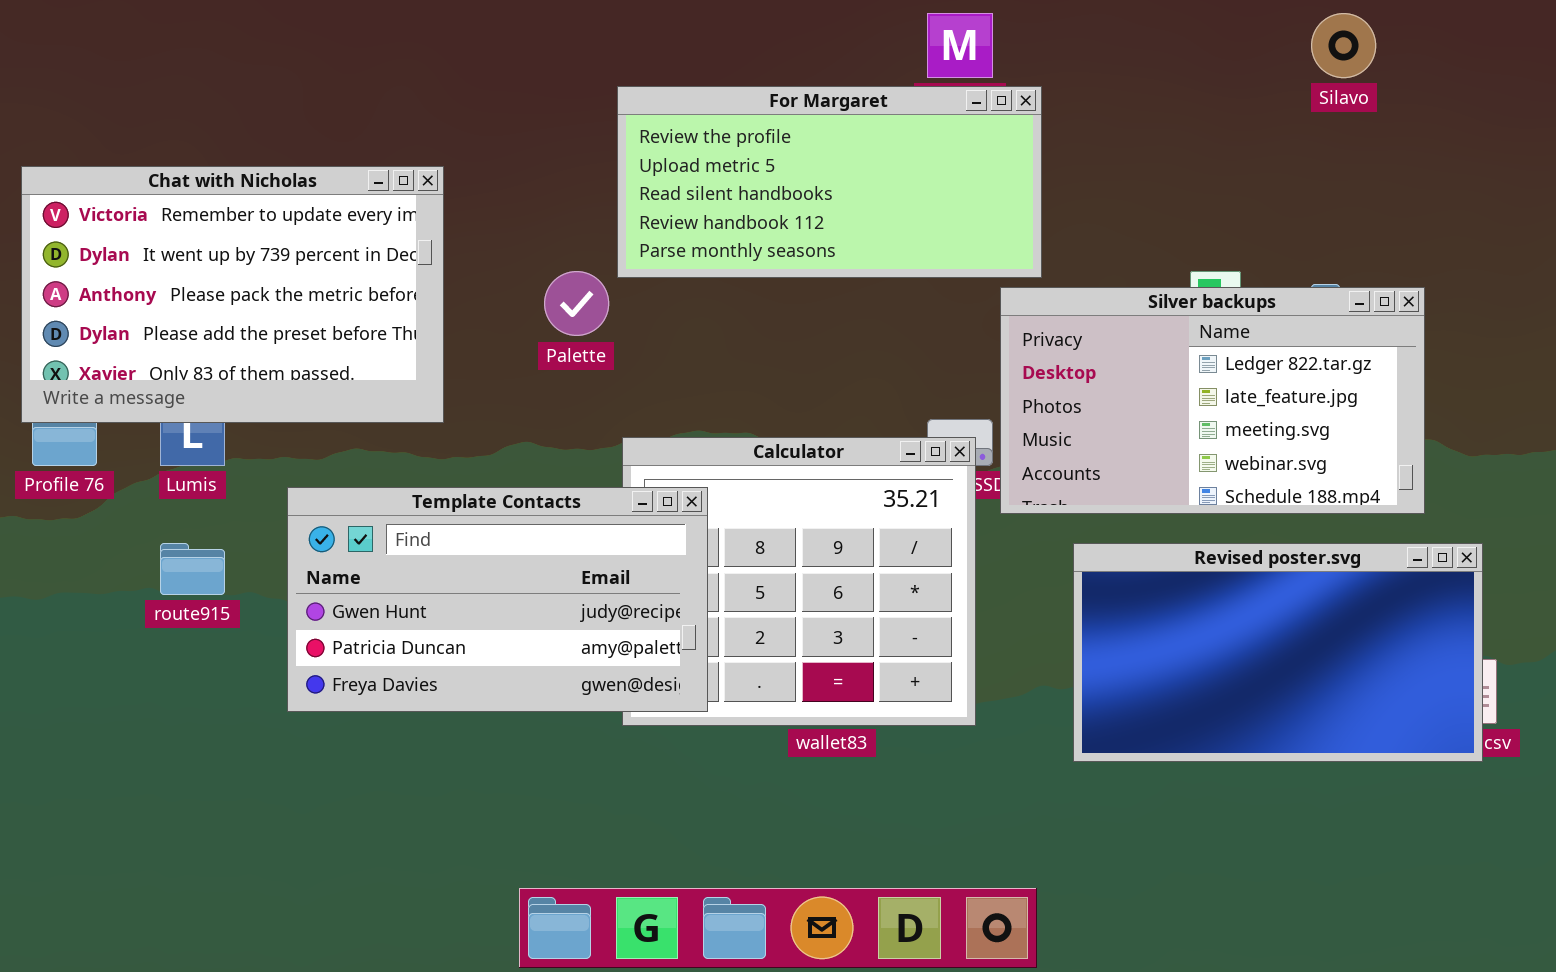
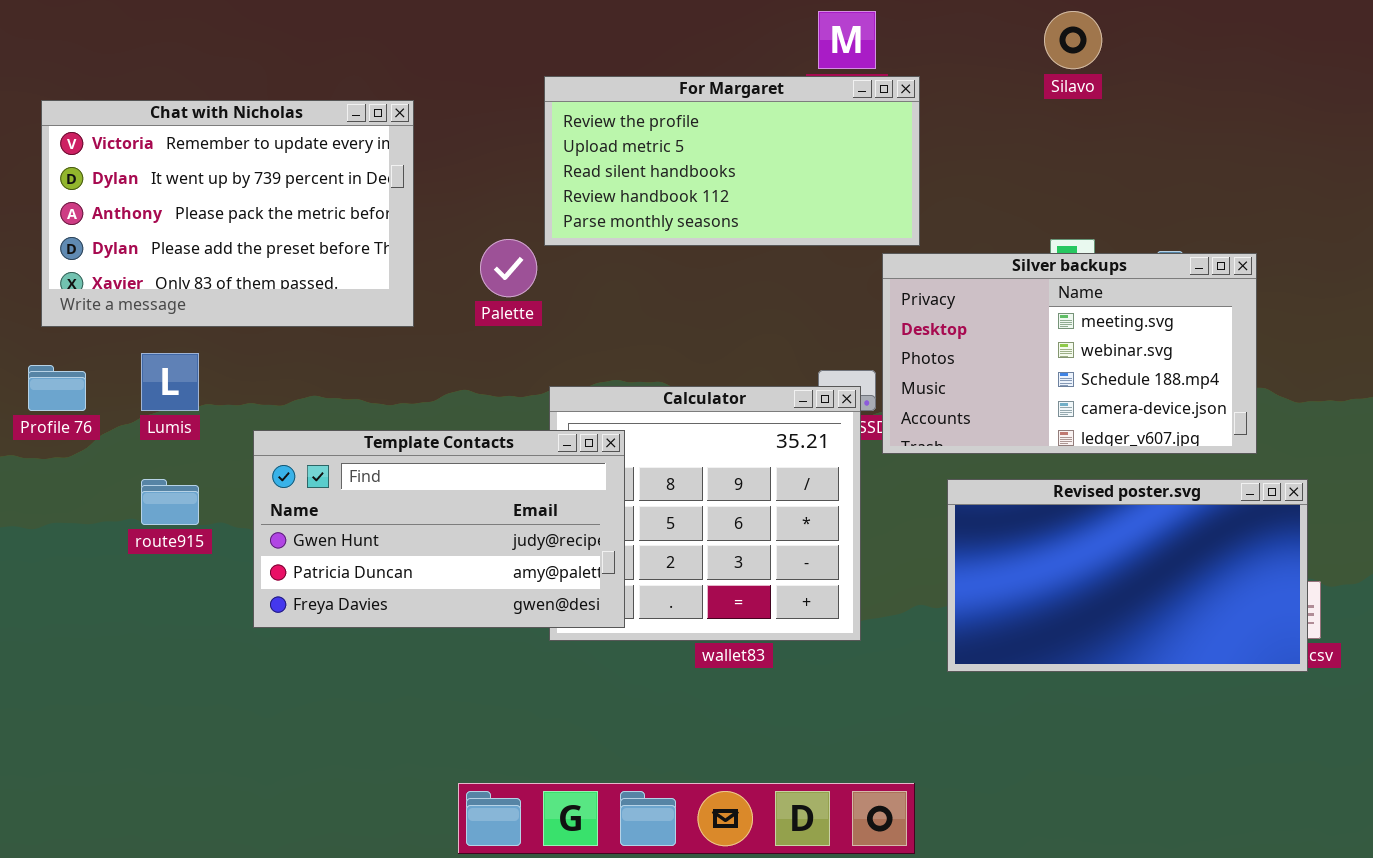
Silavo: [1311,13,1376,78] -> [1044,11,1102,69], moved
Chat with Nicholas: [21,166,444,423] -> [41,100,414,327], moved
Silver backups: [1000,287,1425,514] -> [882,253,1257,454], scrolled down 2 rows

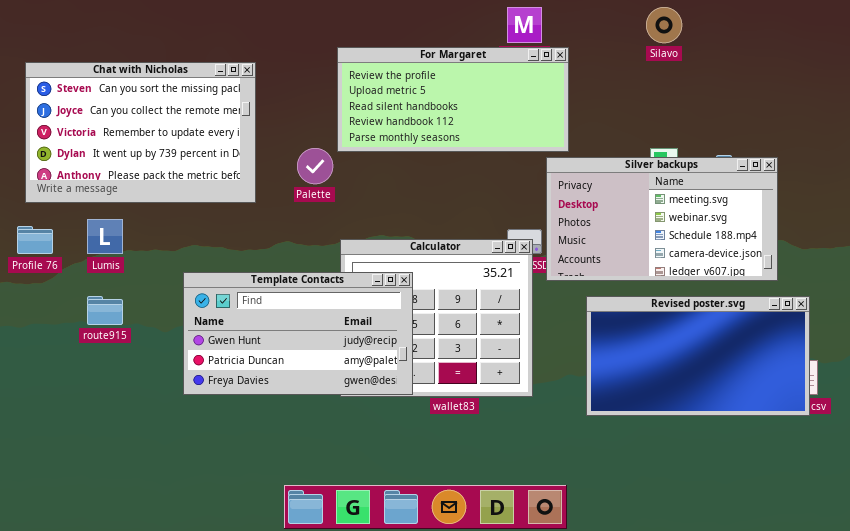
Chat with Nicholas: [41,100,414,327] -> [25,62,256,203], scrolled up 2 rows
Template Contacts: [253,430,625,628] -> [183,272,413,395], moved

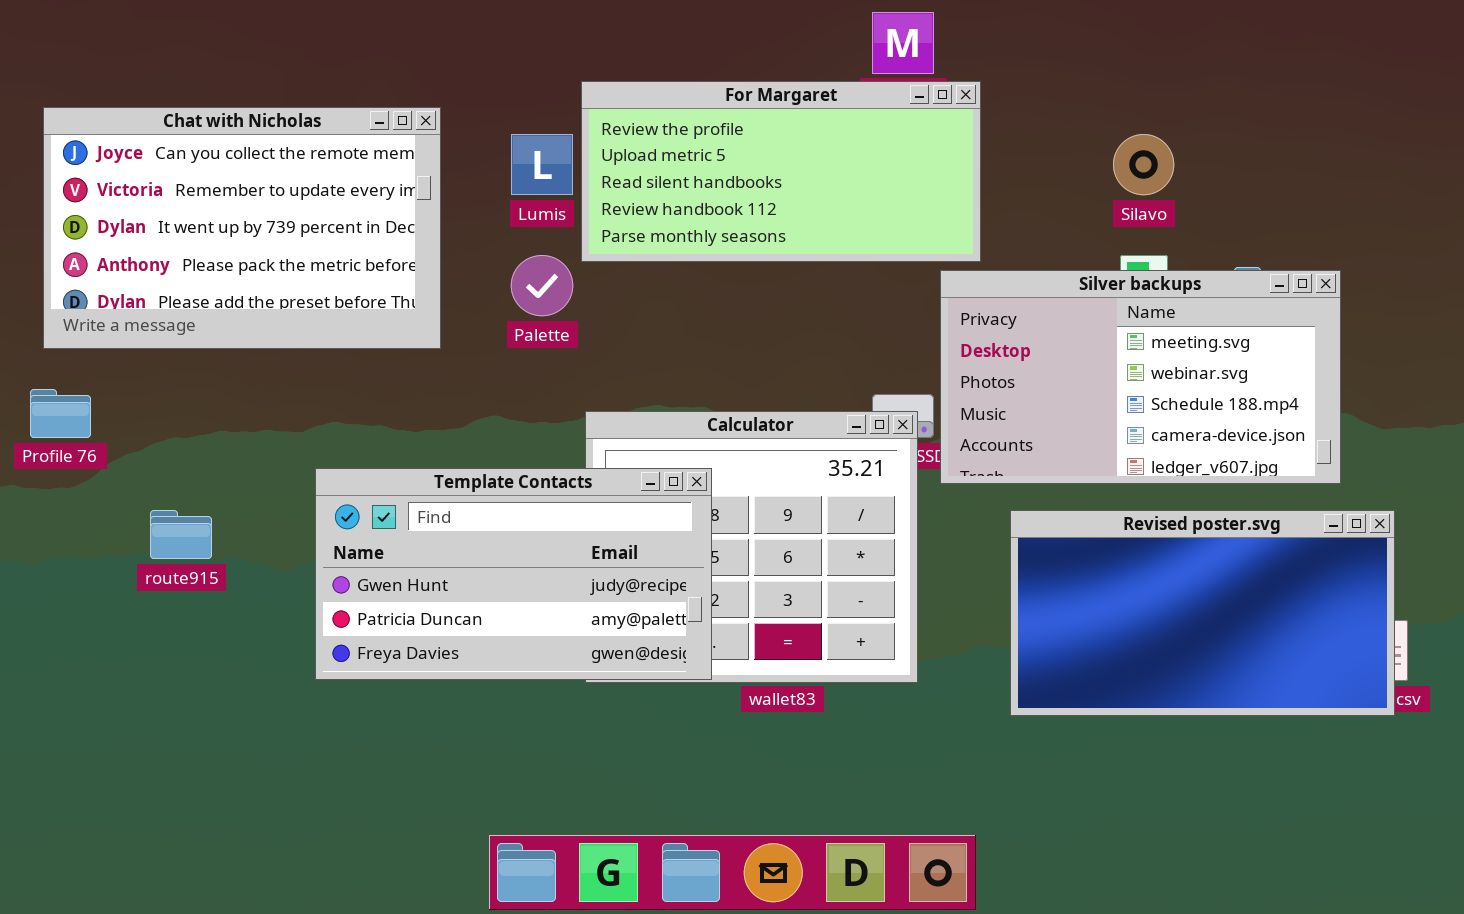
Silavo: [646,7,682,43] -> [1113,134,1174,195], moved
Chat with Nicholas: [25,62,256,203] -> [43,107,441,349], scrolled down 1 row
Lumis: [87,219,123,254] -> [511,134,573,195], moved

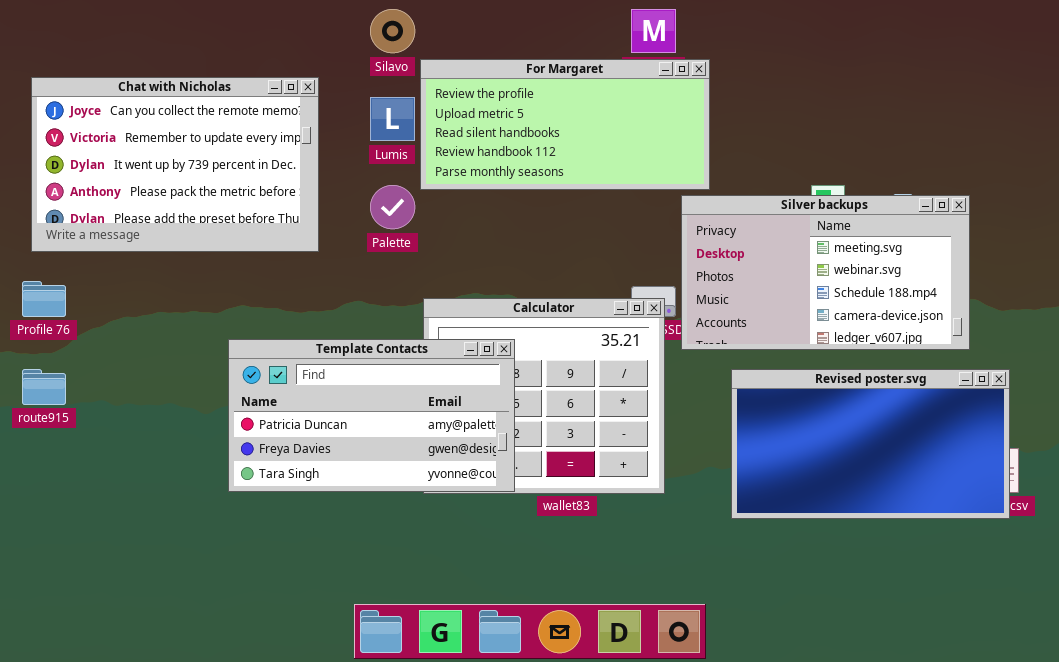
Silavo: [1113,134,1174,195] -> [370,9,415,53], moved
Template Contacts: [315,468,712,680] -> [228,339,515,492], scrolled down 1 row
route915: [150,510,212,559] -> [22,369,66,405], moved

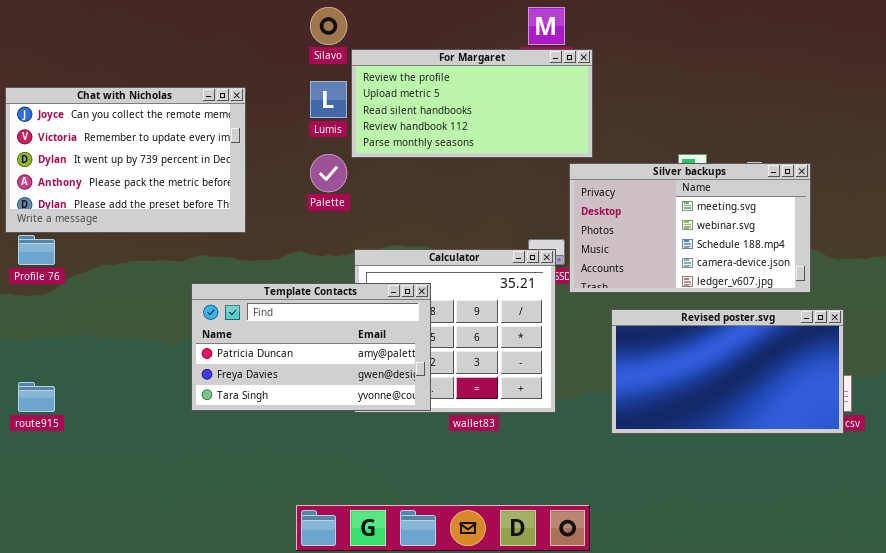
Chat with Nicholas: [31,77,319,252] -> [5,87,246,233], moved
route915: [22,369,66,405] -> [18,382,55,412], moved

